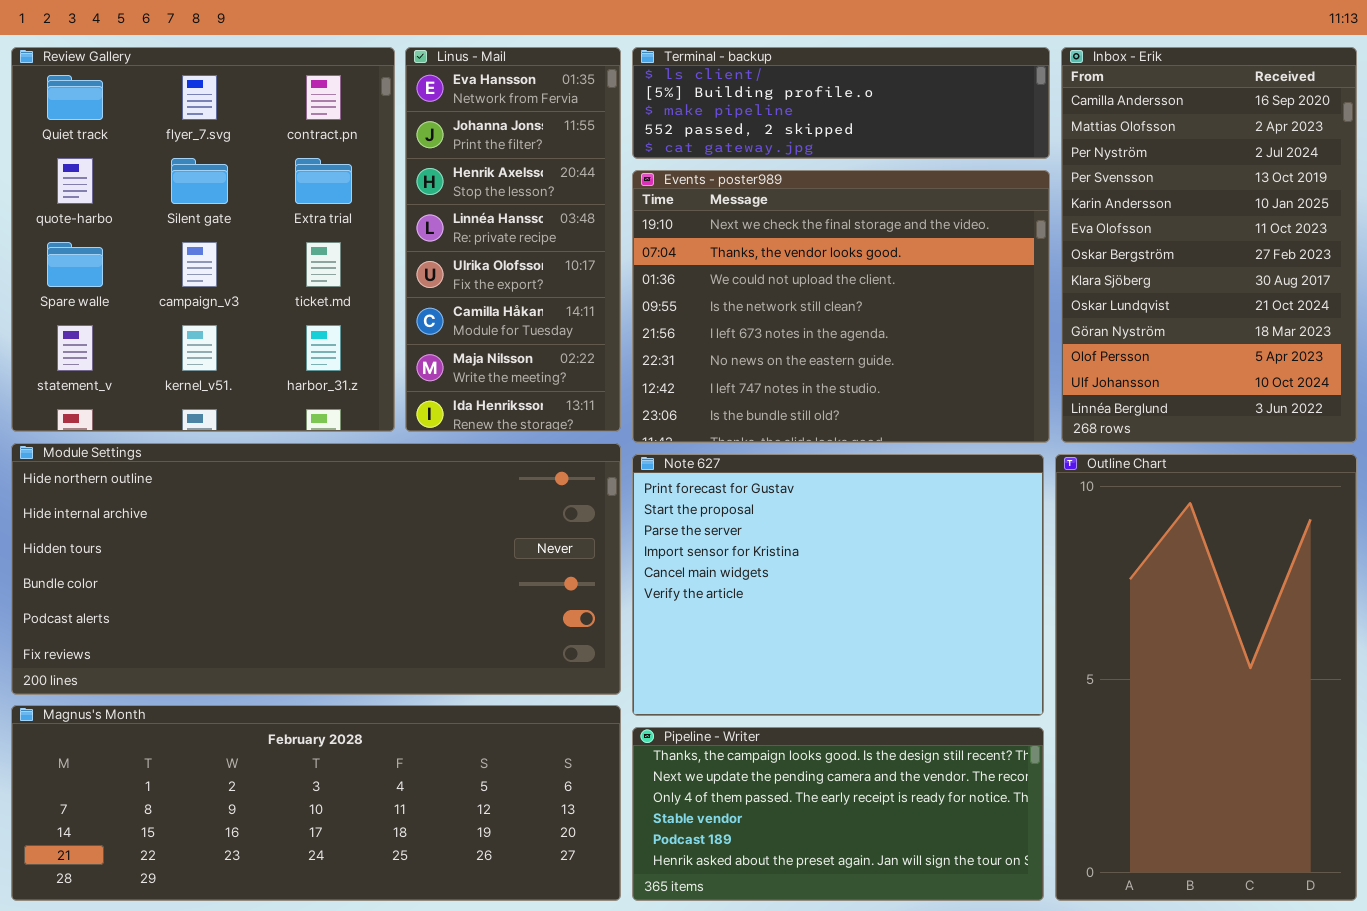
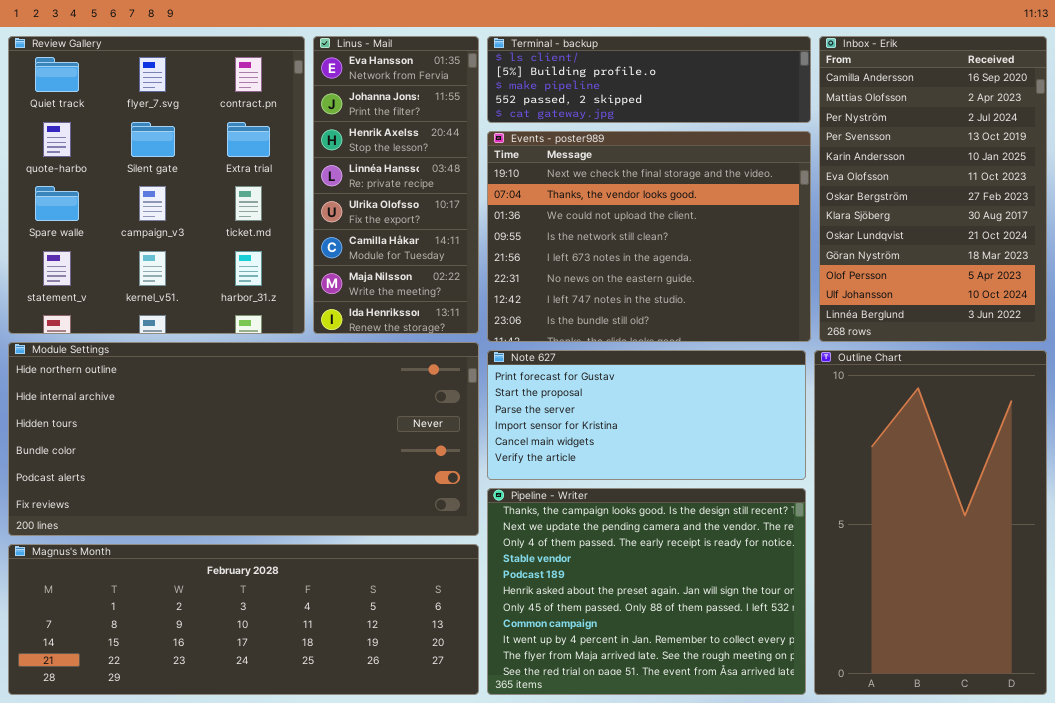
Note 627: [632,454,1044,716] -> [487,350,806,480], resized
Pipeline - Writer: [632,727,1044,901] -> [487,488,806,695], resized

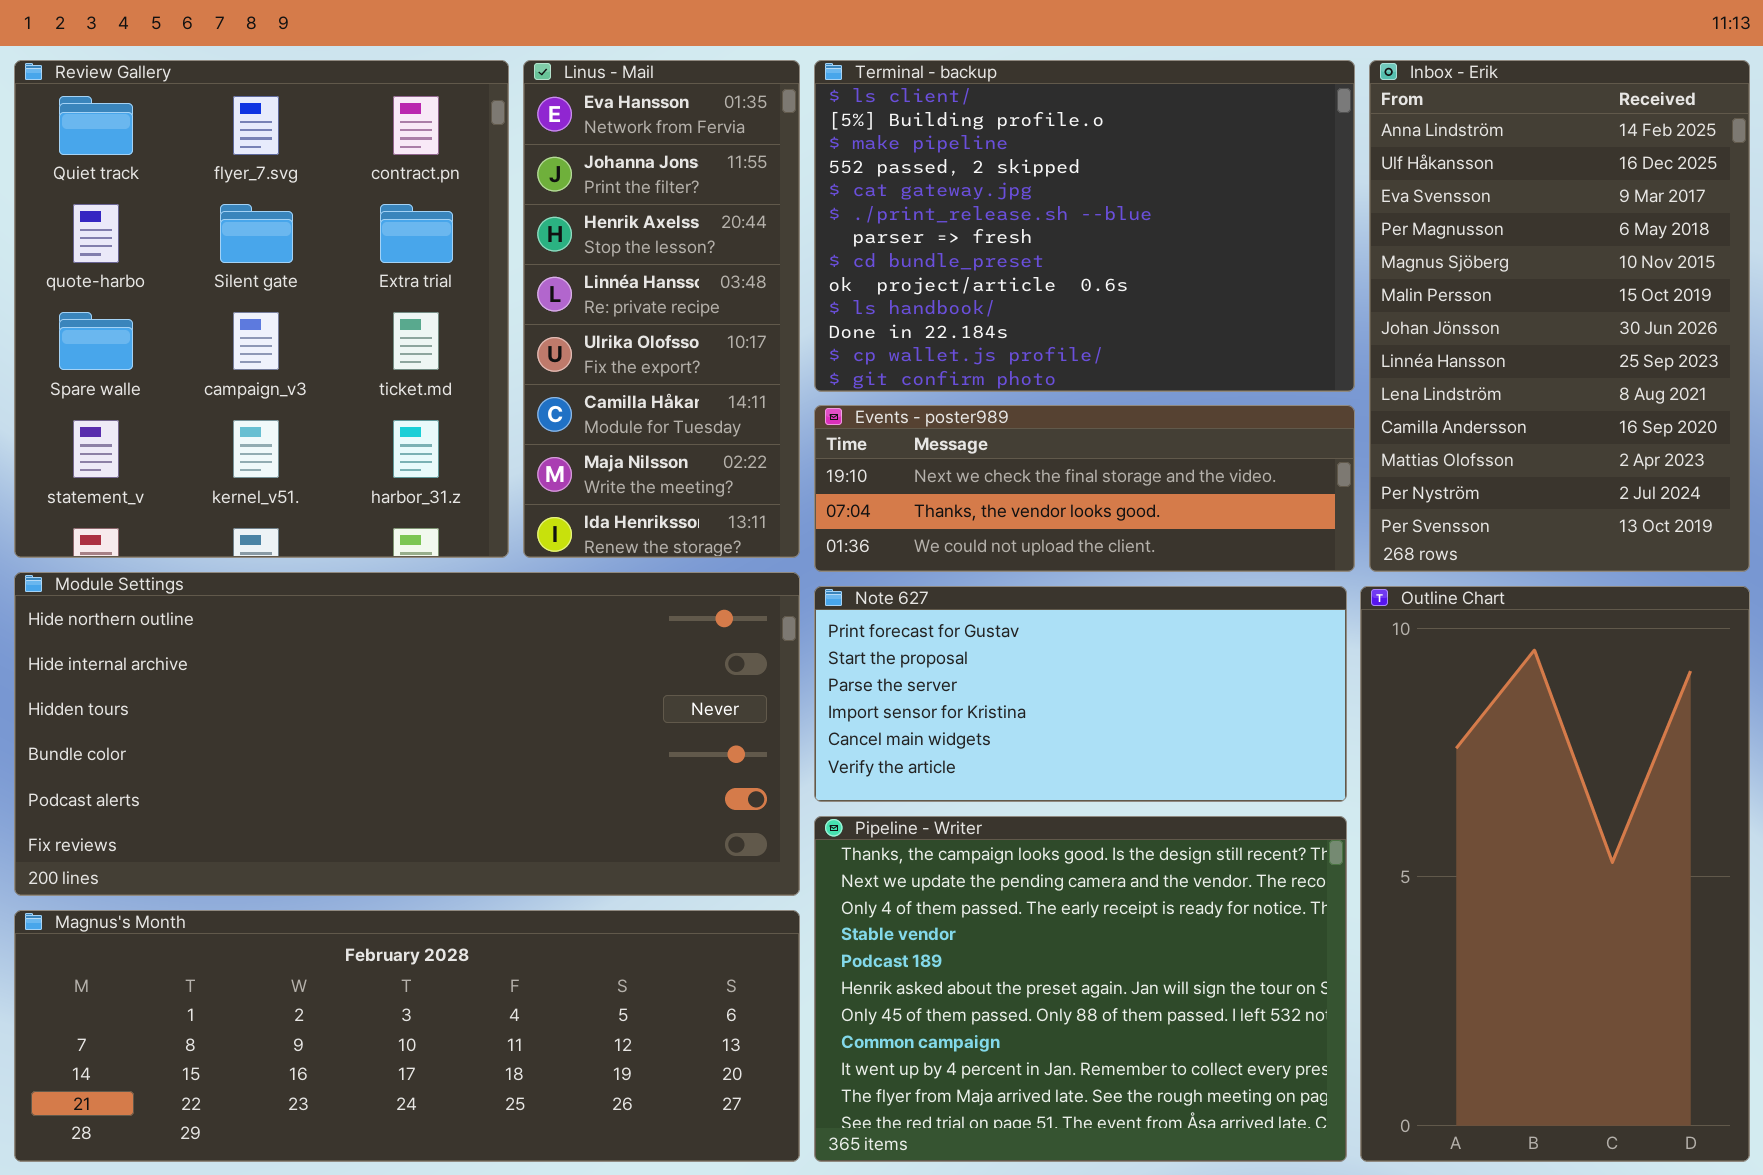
Terminal - backup: [487,36,811,123] -> [814,60,1355,392], resized
Inbox - Erik: [819,36,1047,342] -> [1369,60,1750,572], scrolled up 9 rows
Events - poster989: [487,131,811,342] -> [814,405,1355,572], resized

